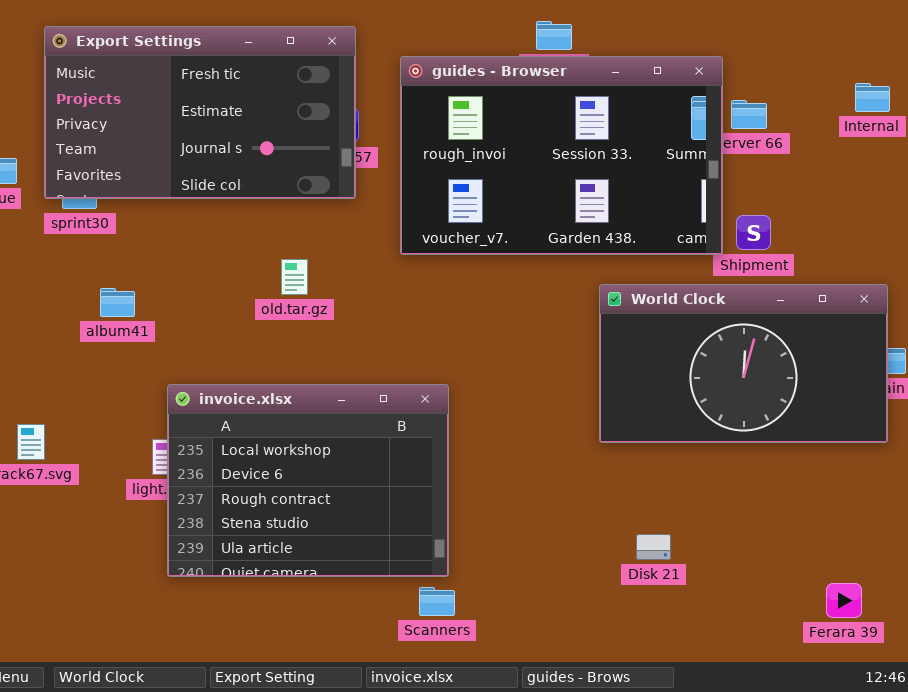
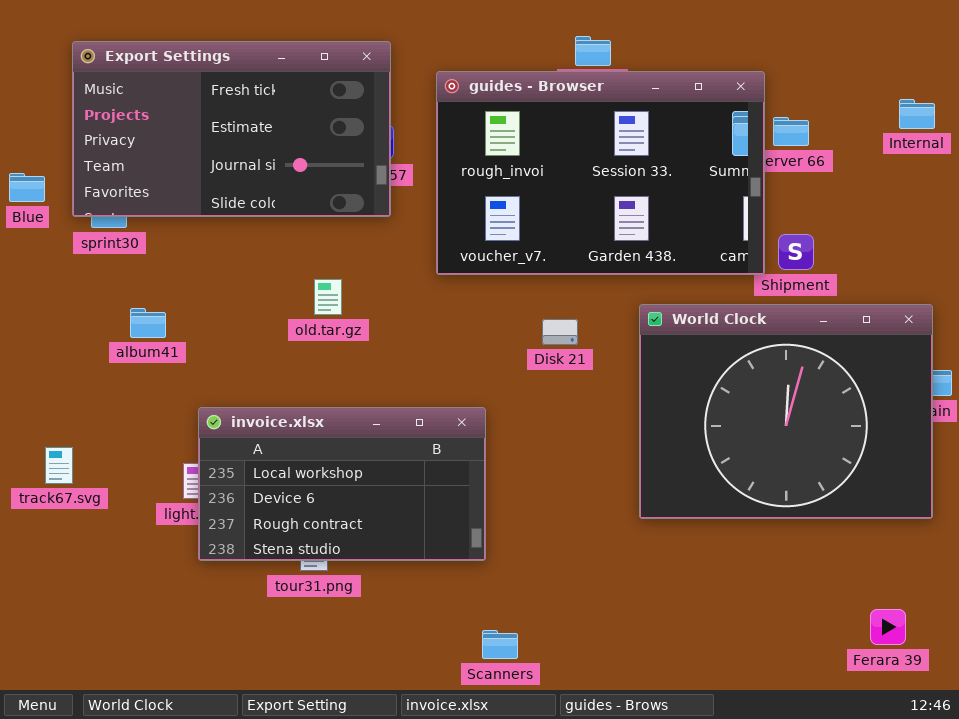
World Clock: [599,284,888,443] -> [639,304,933,519], resized
invoice.xlsx: [167,384,449,577] -> [198,407,486,561], resized
Disk 21: [636,534,671,560] -> [542,319,578,345], moved
Scanners: [419,587,455,616] -> [482,630,518,659], moved

